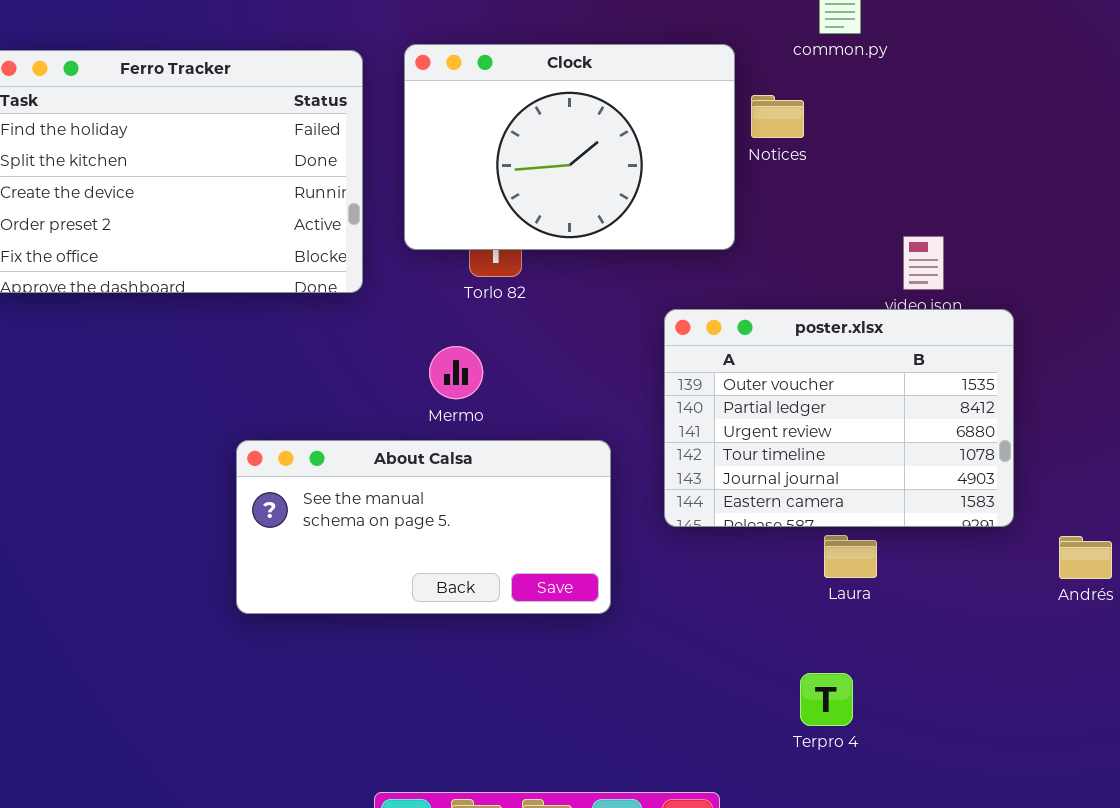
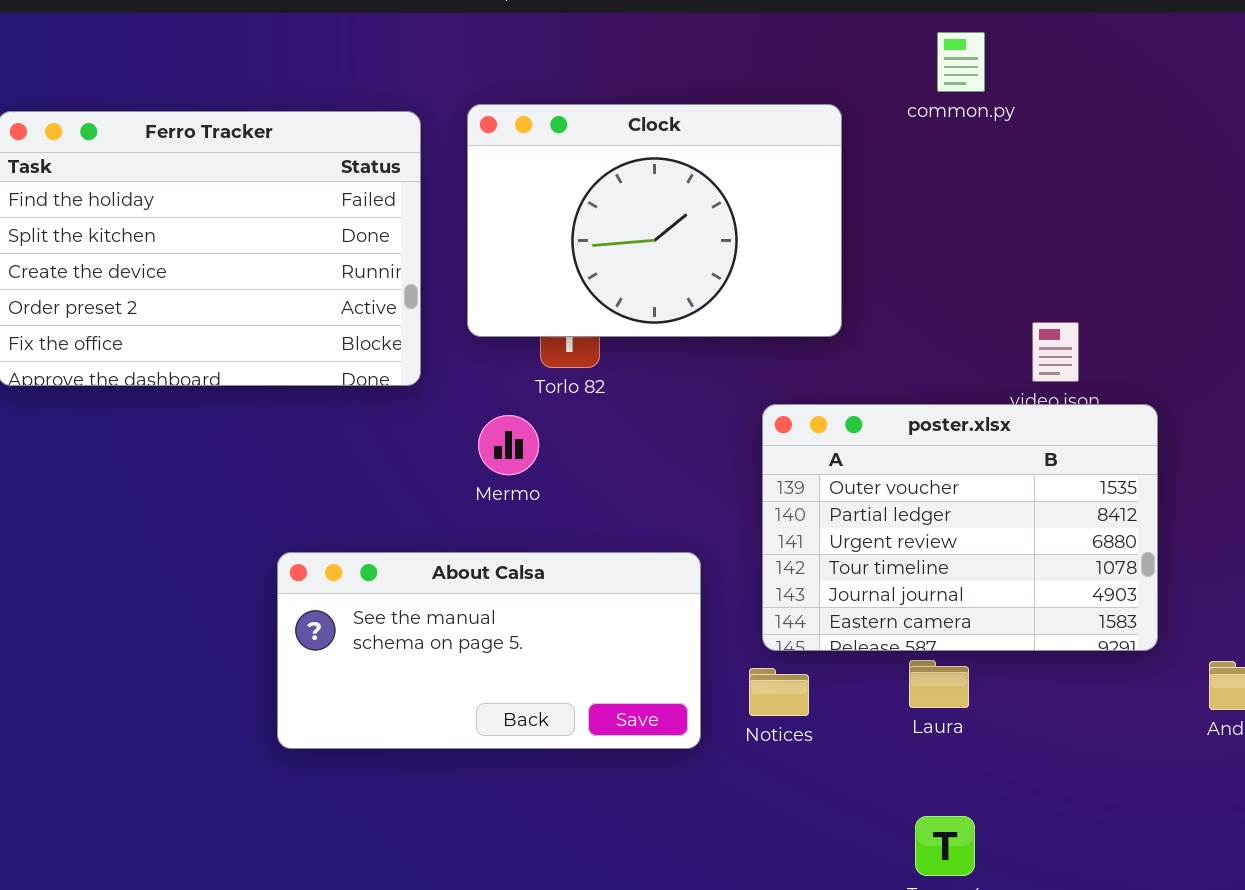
Notices: [751,95,804,138] -> [749,668,809,716], moved
Mermo: [429,346,483,399] -> [478,415,539,475], moved
Laura: [824,535,877,578] -> [909,660,969,708], moved

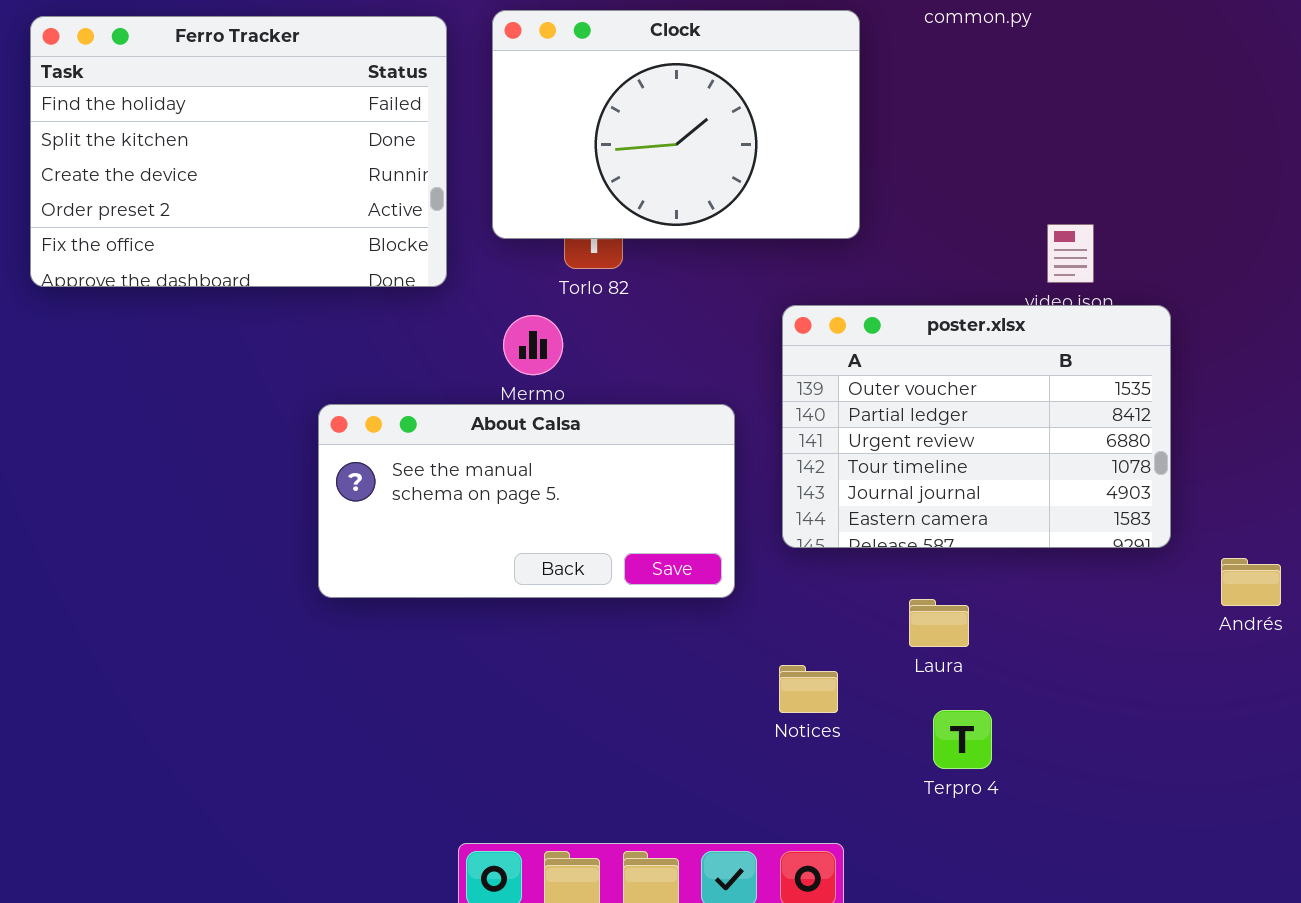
About Calsa: [277,552,701,749] -> [318,404,735,598], moved
Laura: [909,660,969,708] -> [909,599,969,647], moved
Notices: [749,668,809,716] -> [779,665,838,713], moved

